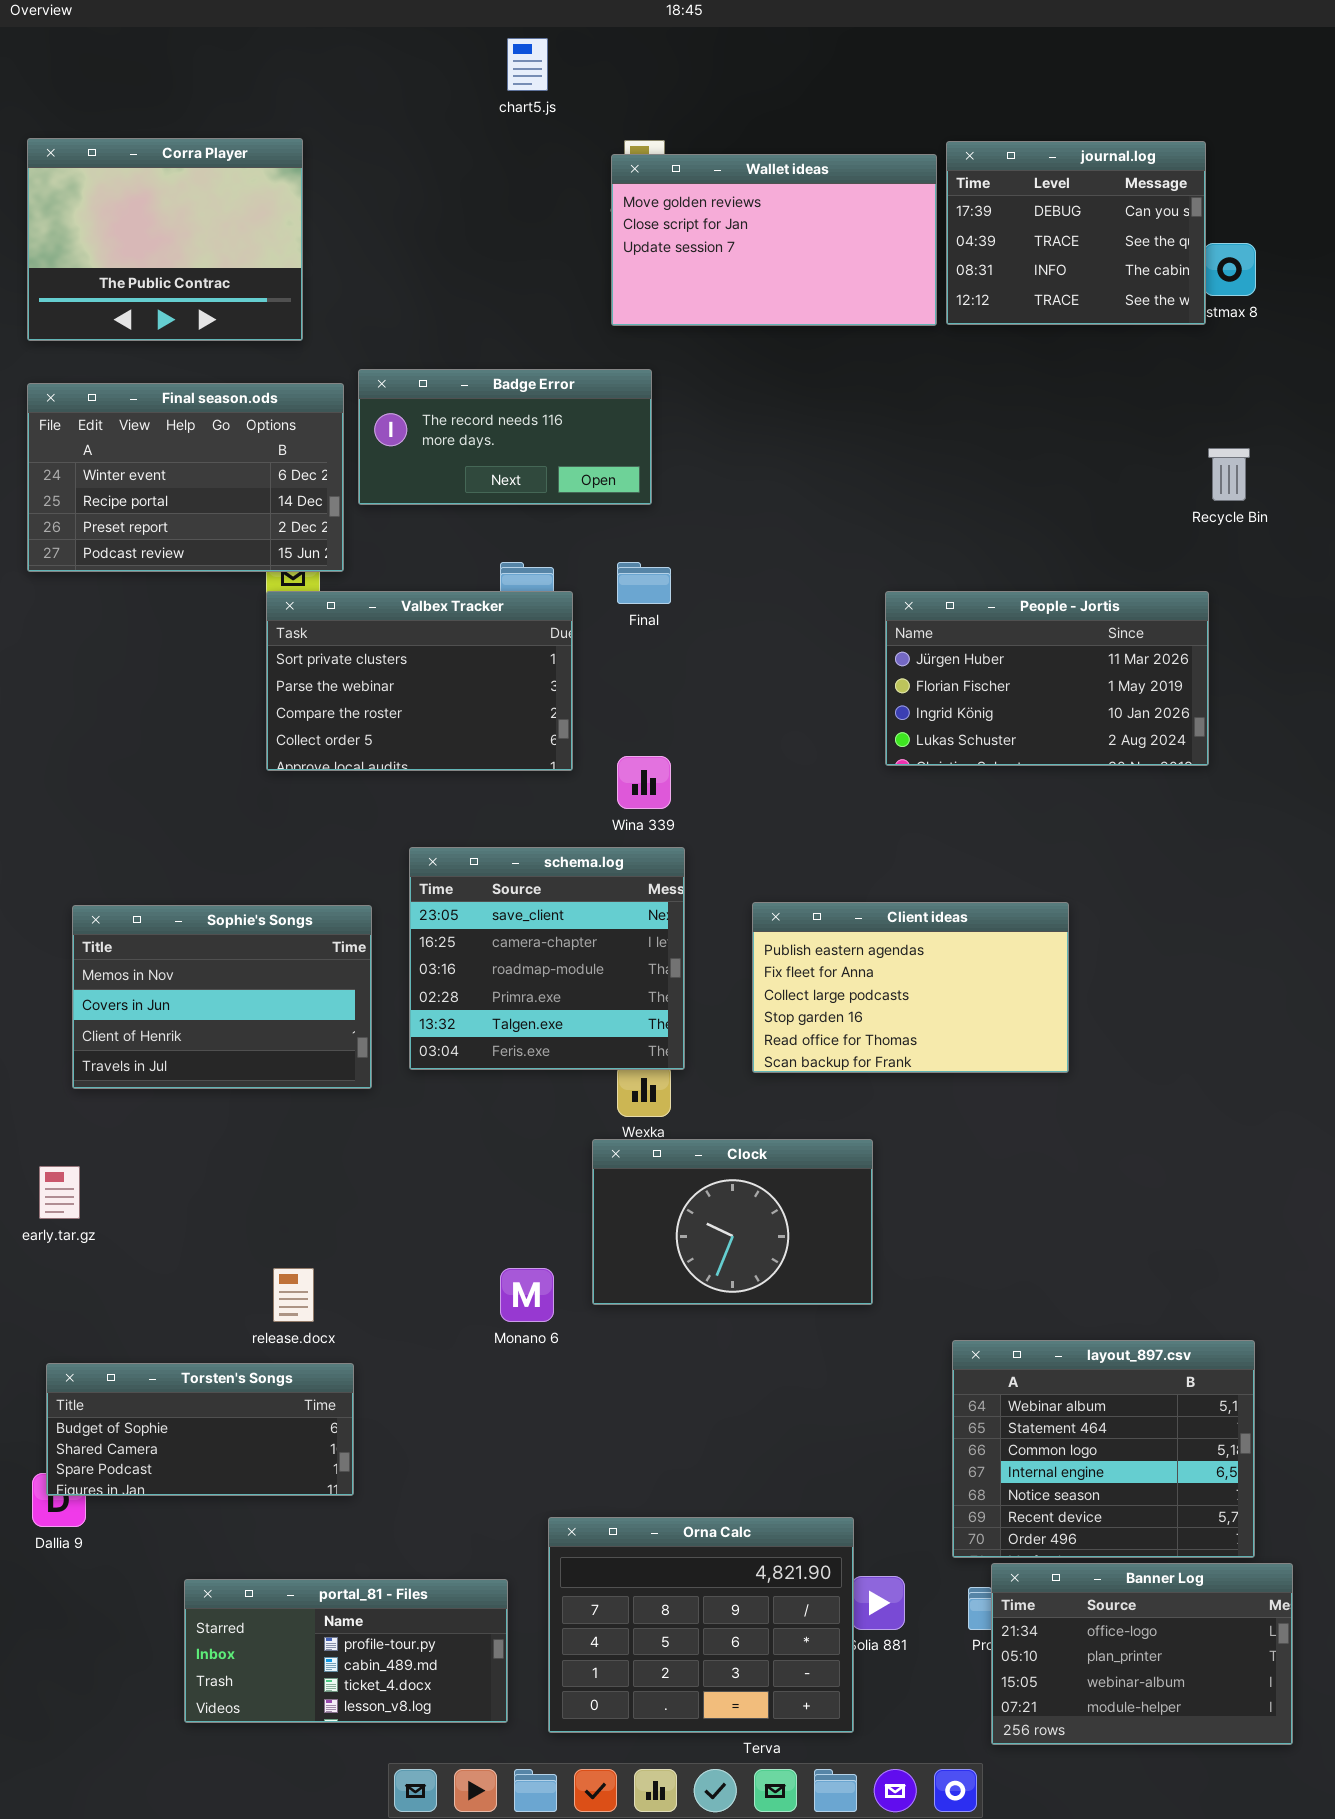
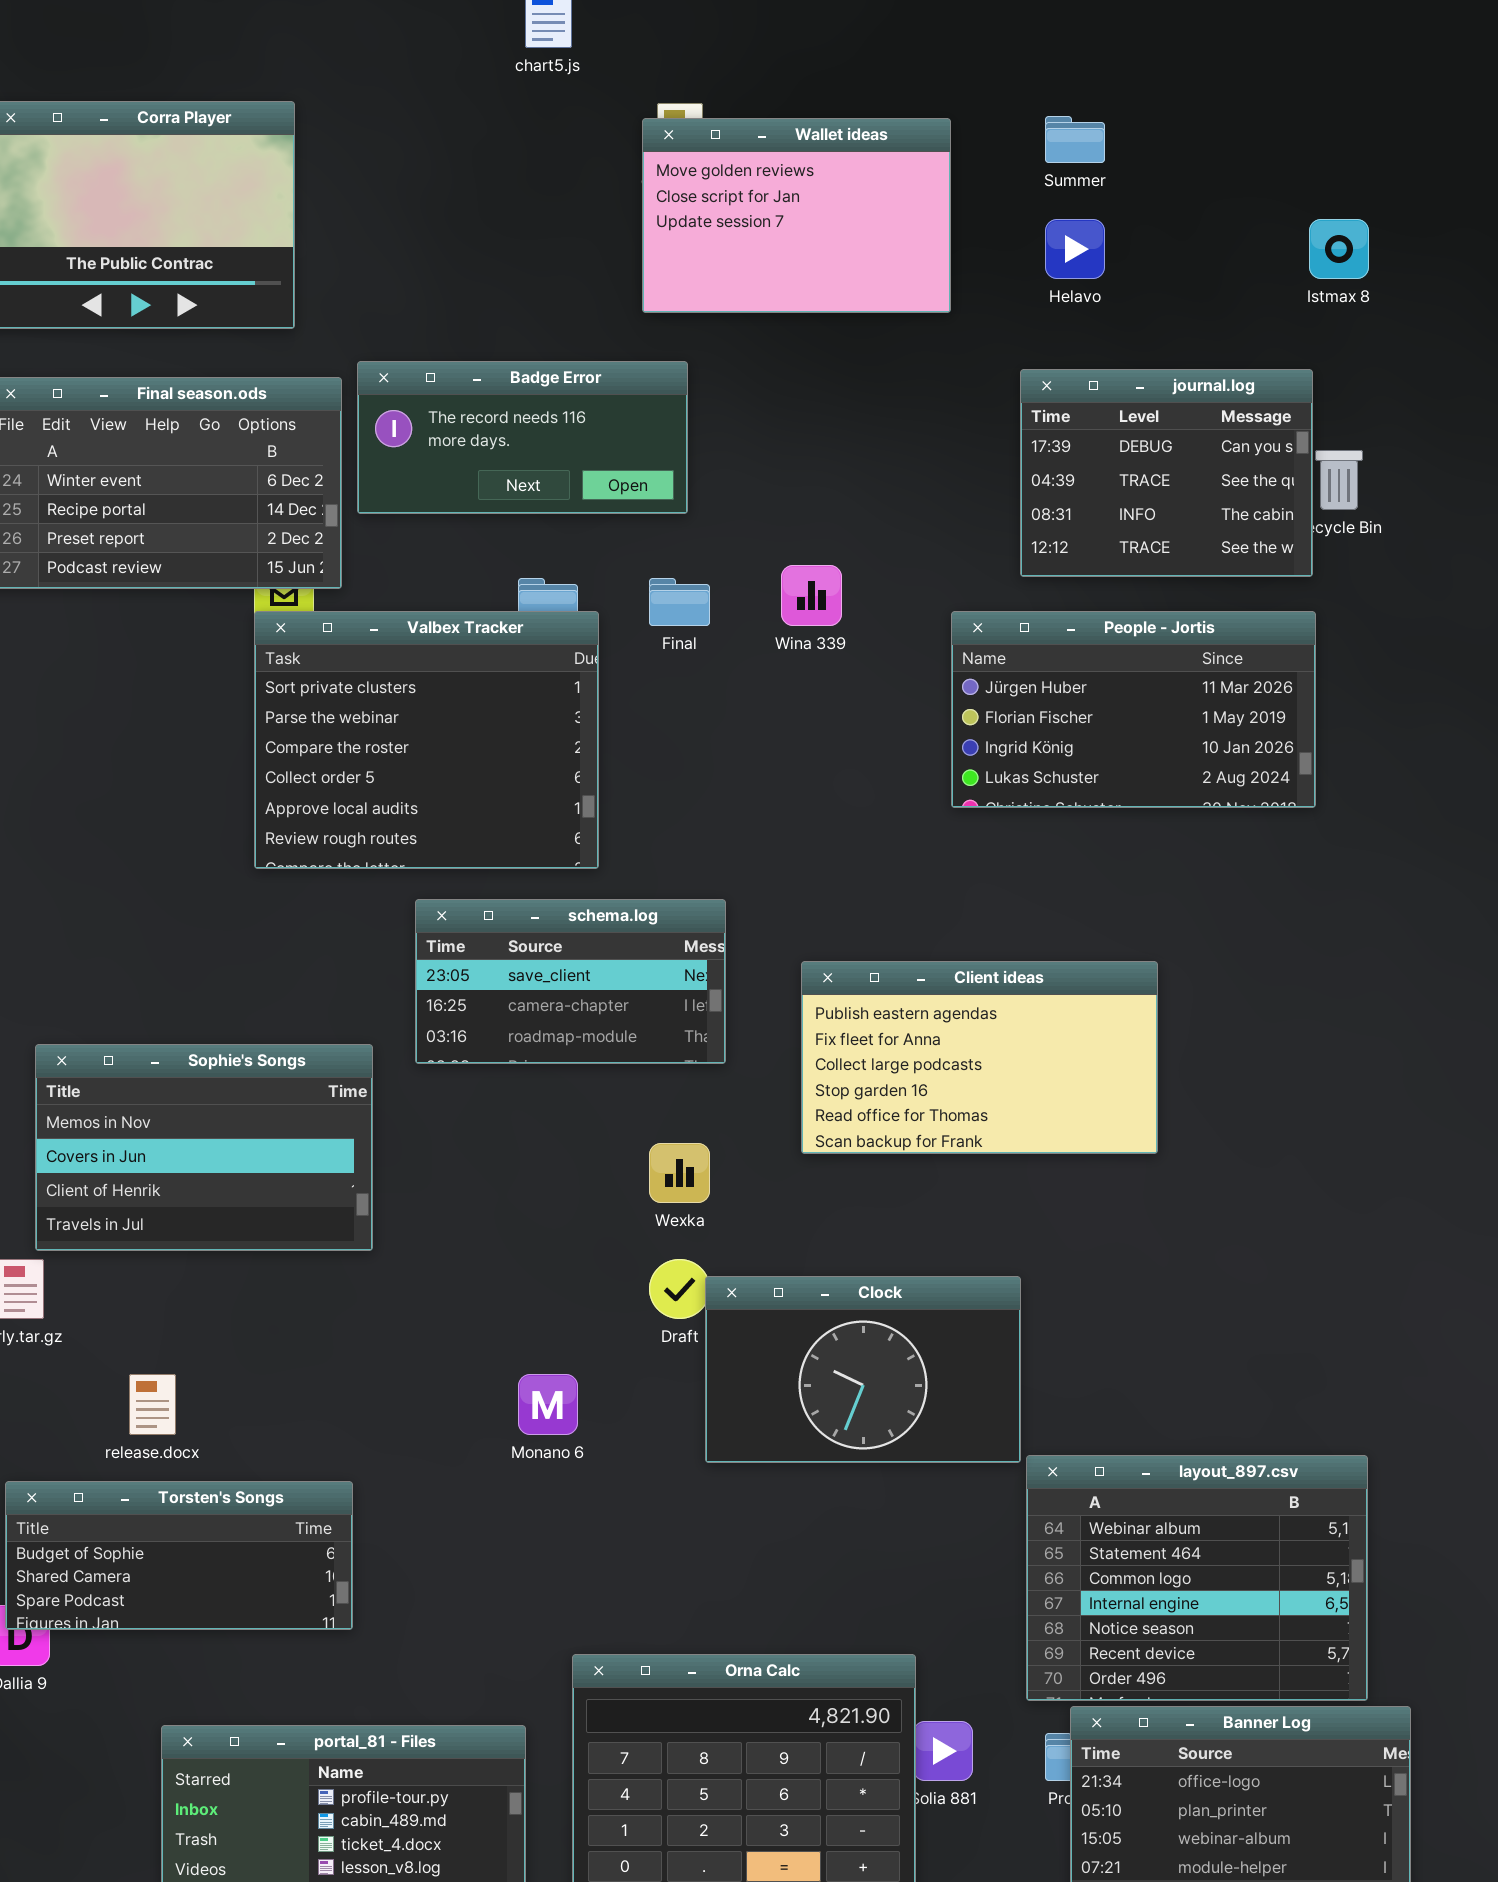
journal.log: [946,141,1206,325] -> [1020,369,1313,577], moved
Wallet ideas: [611,154,937,326] -> [642,118,951,313], resized
Valbex Tracker: [266,591,573,771] -> [254,611,599,869], resized
Wina 339: [617,756,671,809] -> [781,565,842,626], moved
schema.log: [409,847,685,1070] -> [415,899,726,1064], resized
Sophie's Songs: [72,905,372,1089] -> [35,1044,373,1251], moved
Clock: [592,1139,873,1305] -> [705,1276,1021,1463], moved
release.docx: [273,1268,314,1322] -> [129,1374,176,1435], moved

